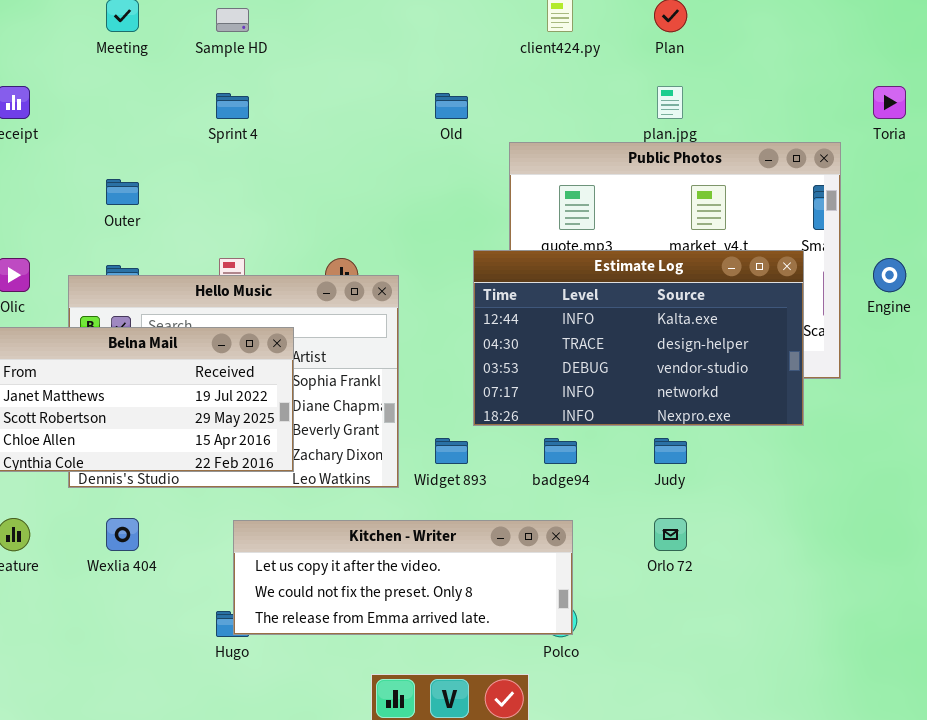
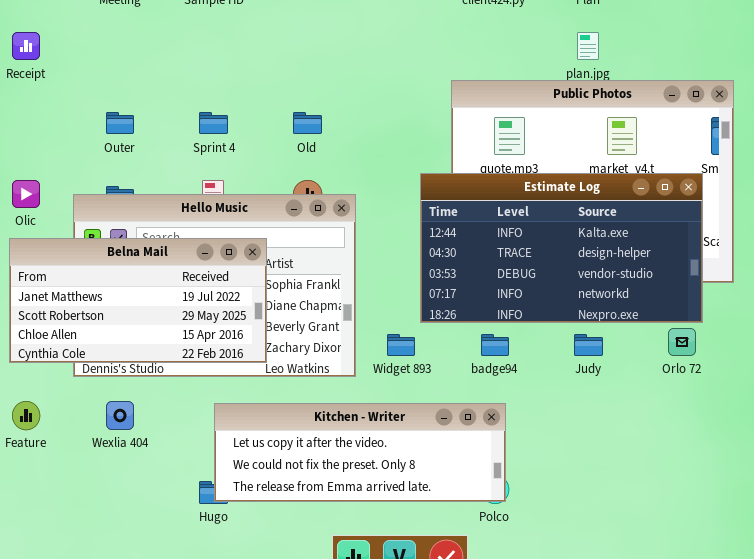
Sprint 4: [216,93,249,119] -> [199,112,228,134], moved
Old: [435,93,468,119] -> [293,112,322,134], moved
Orlo 72: [654,518,687,551] -> [668,328,696,356], moved

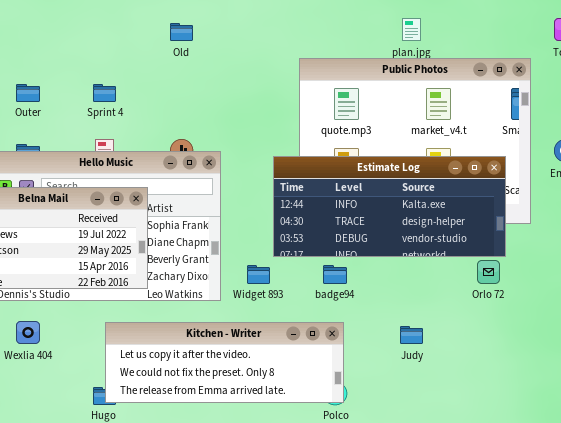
Old: [293,112,322,134] -> [170,23,193,41], moved
Estimate Log: [420,173,703,323] -> [273,156,506,257], resized
Judy: [574,334,603,356] -> [400,326,423,344], moved

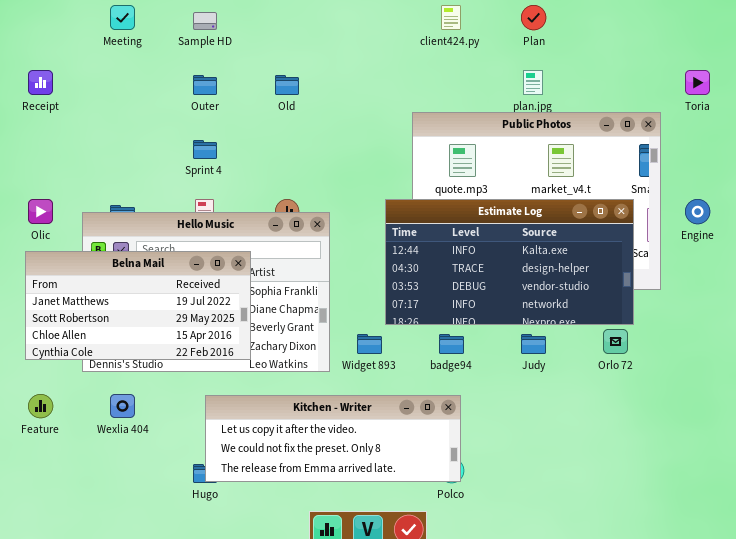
Outer: [16,84,40,102] -> [193,75,217,95], moved
Estimate Log: [273,156,506,257] -> [385,199,634,325], resized
Judy: [400,326,423,344] -> [521,334,546,354], moved

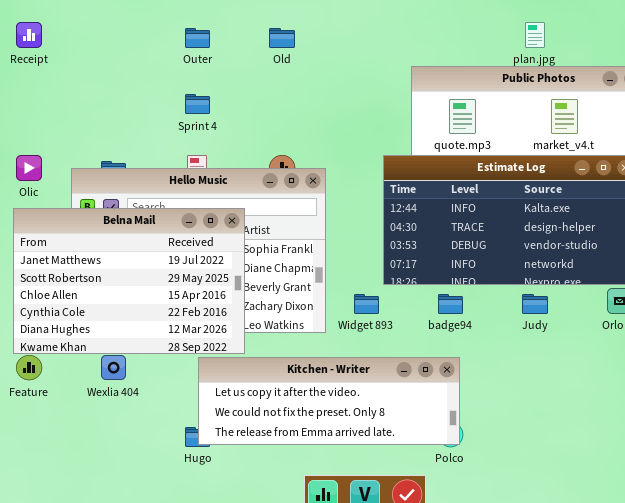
Belna Mail: [25,251,251,360] -> [13,208,245,354], resized

